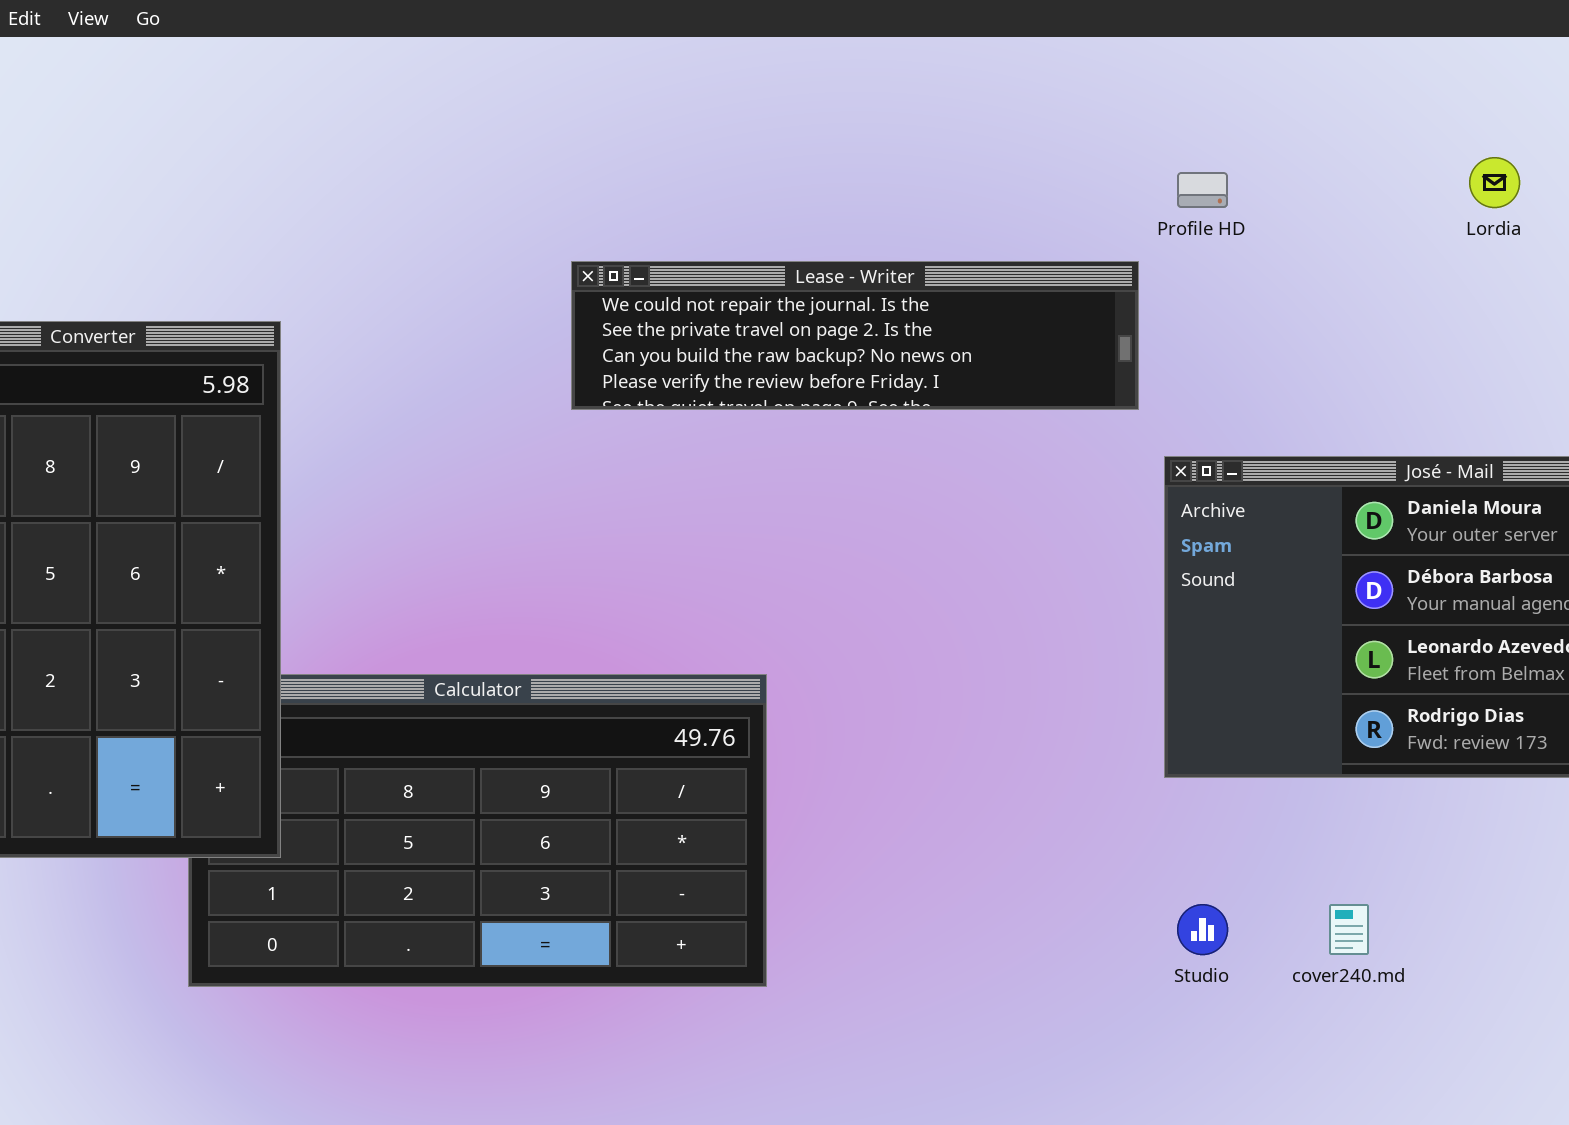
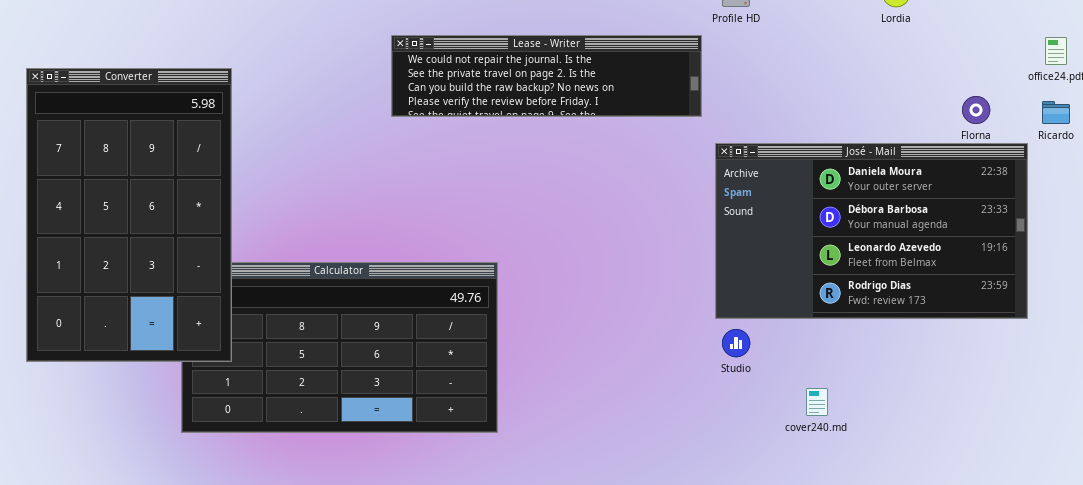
Studio: [1177,904,1228,955] -> [722,329,750,357], moved

